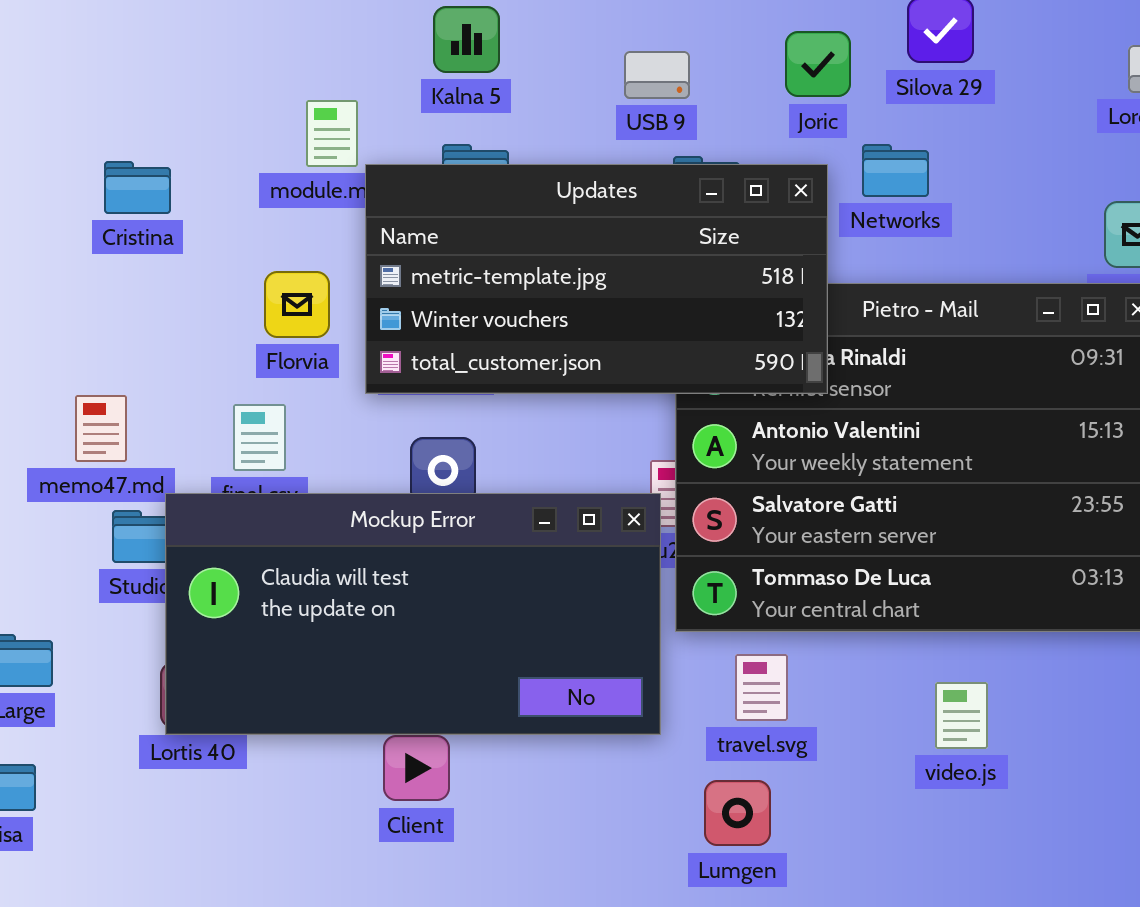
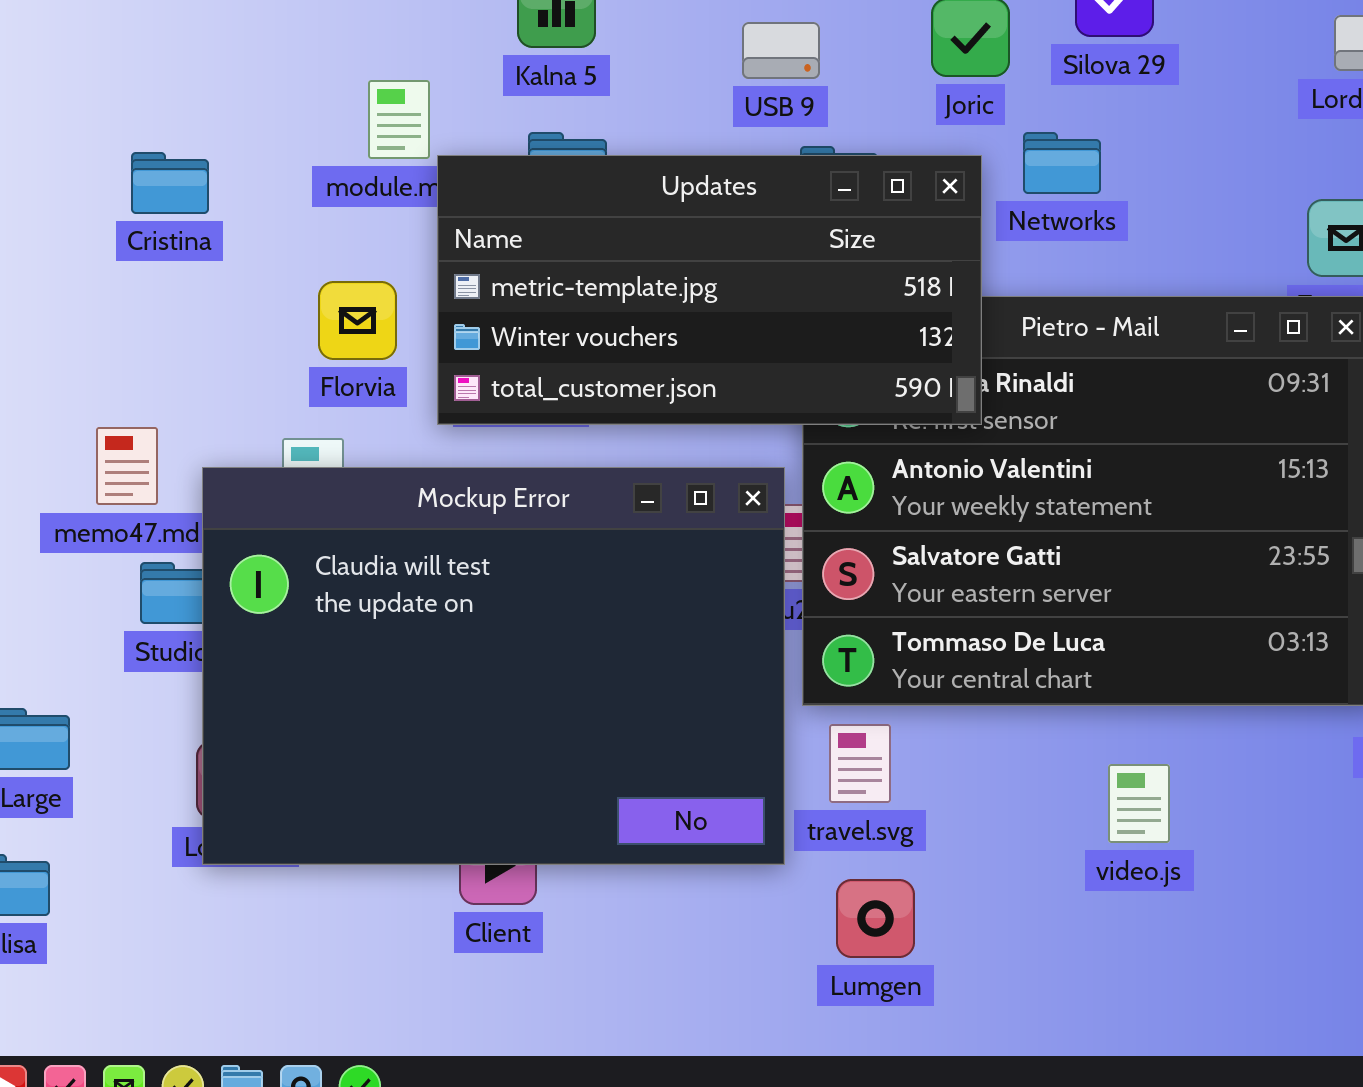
Mockup Error: [165,493,661,735] -> [202,467,785,865], moved, resized
travel.svg: [735,654,788,721] -> [829,724,891,803], moved

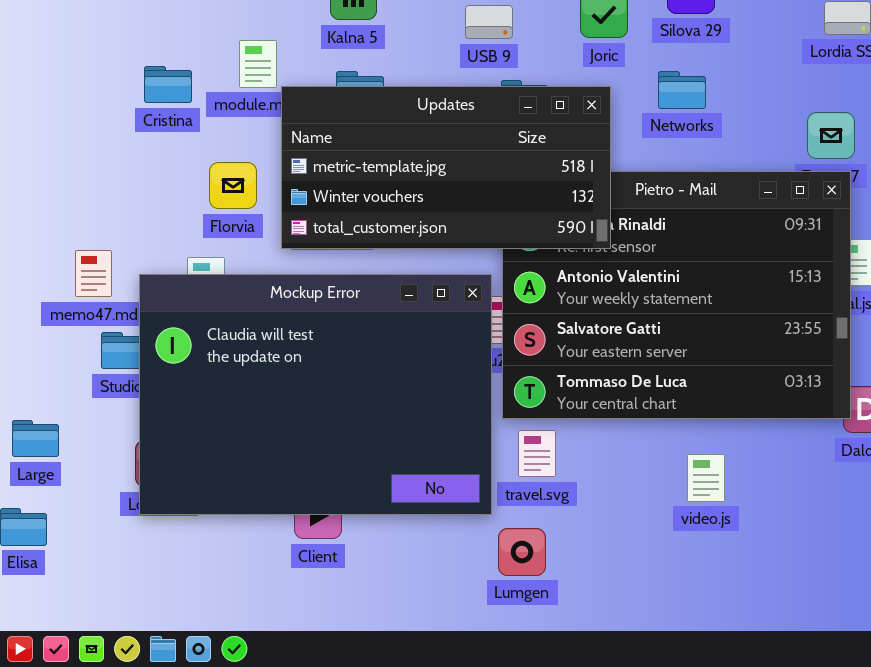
Networks: [1023,132,1101,194] -> [658,71,706,109], moved
Cristina: [131,152,209,214] -> [144,66,192,103], moved
Lumgen: [836,879,915,958] -> [498,528,546,576], moved

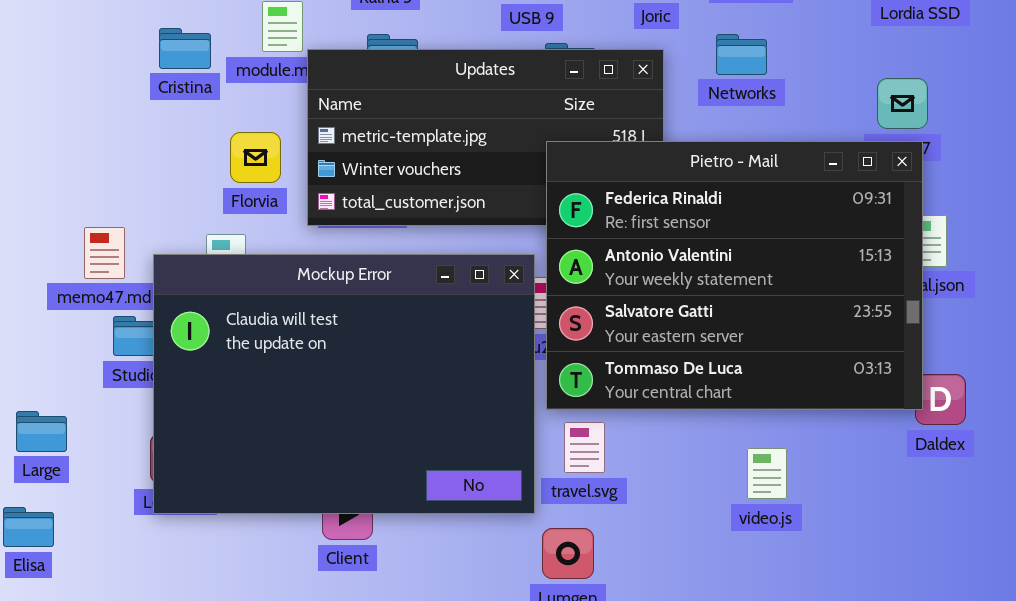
Pietro - Mail: [502,171,851,419] -> [546,141,923,410], raised

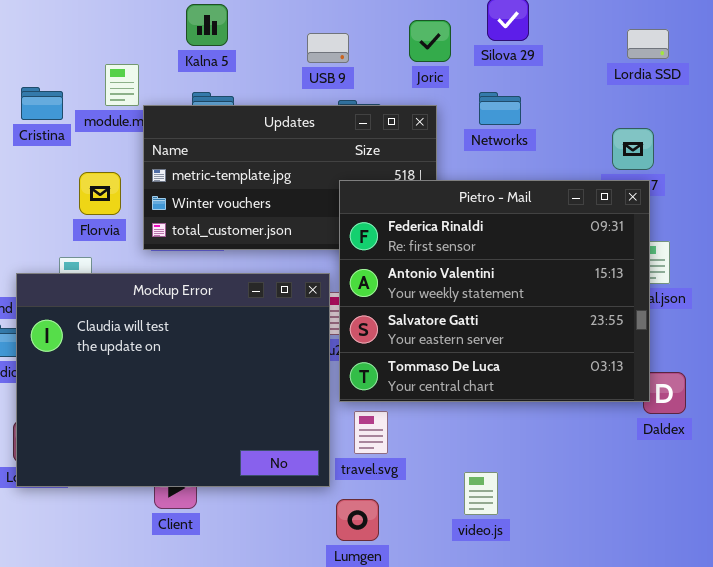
video.js: [747,448,787,499] -> [464,472,498,515], moved

